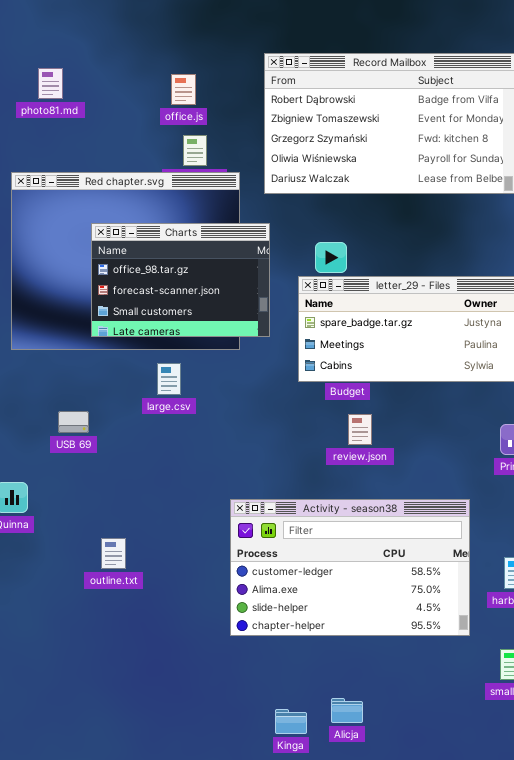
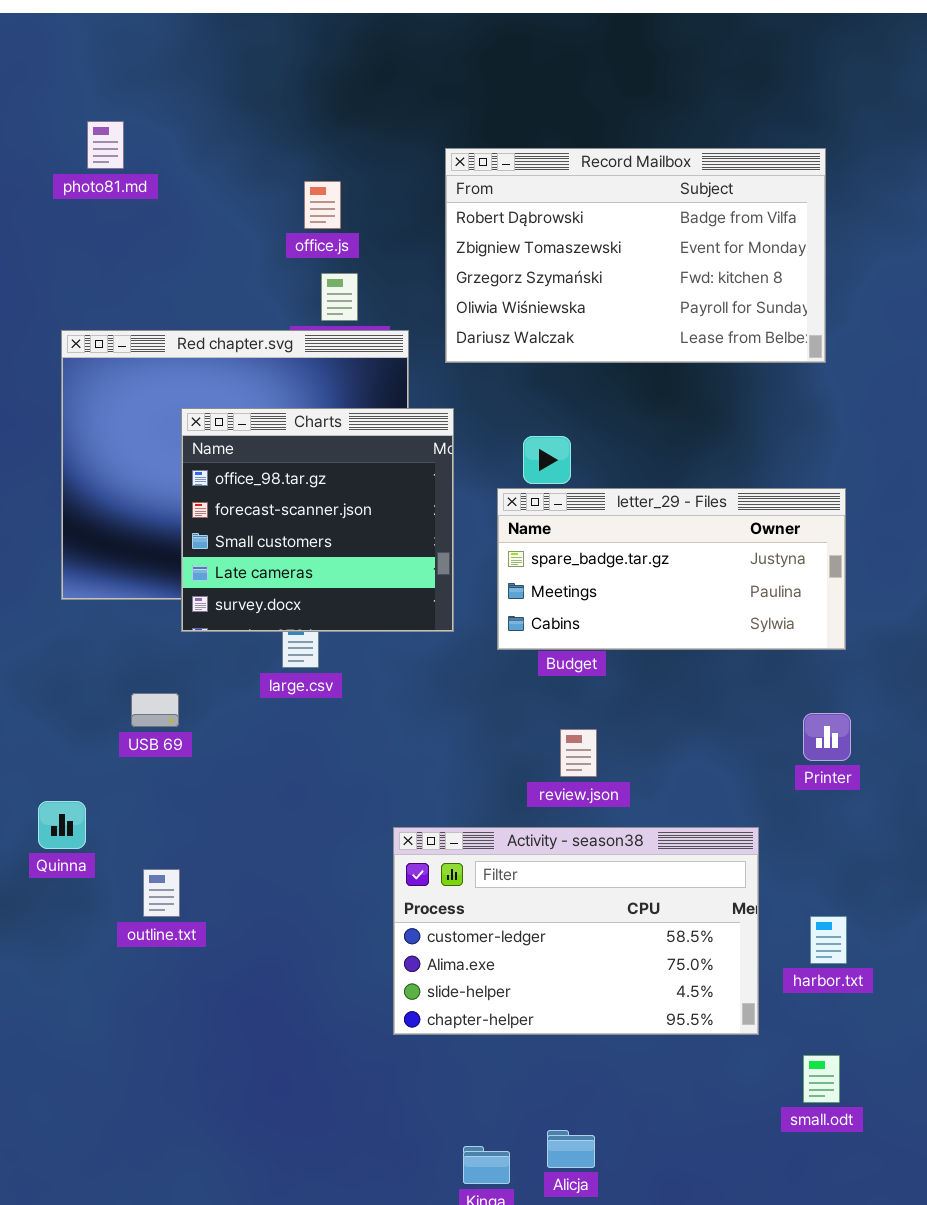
photo81.md: [38,68,63,99] -> [87,121,124,169], moved
Charts: [91,223,270,337] -> [181,408,454,632], resized
review.json: [348,414,372,445] -> [560,729,597,777], moved
outline.txt: [101,538,126,569] -> [143,869,180,917], moved

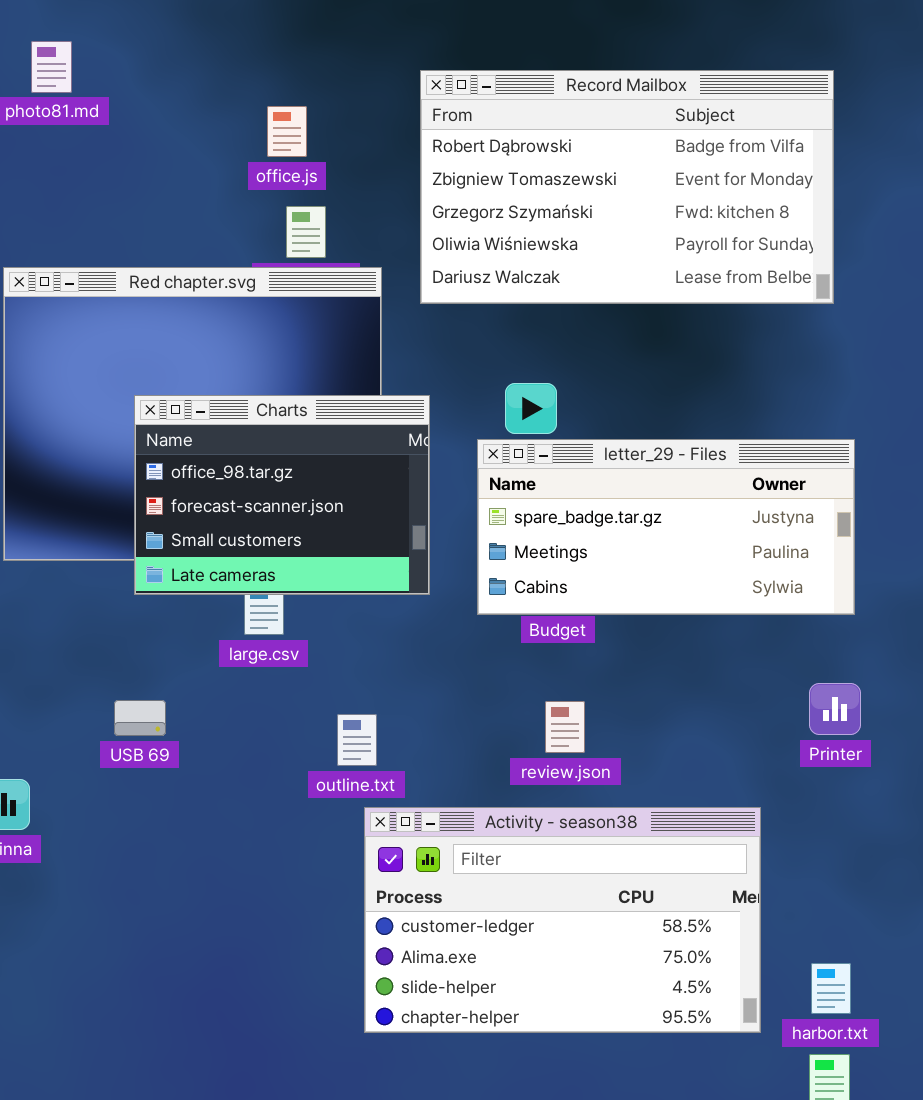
Charts: [181,408,454,632] -> [134,395,430,595], resized
USB 69: [131,693,179,727] -> [114,700,166,736], moved
outline.txt: [143,869,180,917] -> [337,714,377,766], moved
harbor.txt: [810,916,847,964] -> [811,963,851,1014], moved

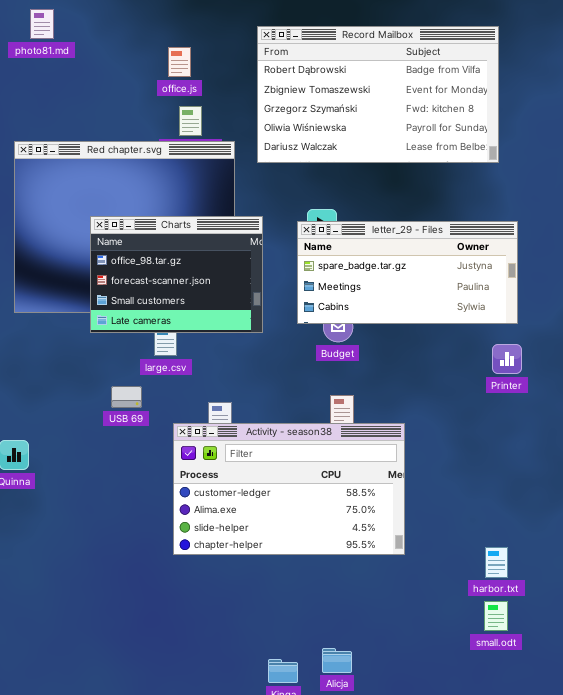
letter_29 - Files: [477,439,855,615] -> [297,221,518,324], moved
Printer: [809,683,861,735] -> [492,344,522,374], moved
USB 69: [114,700,166,736] -> [111,386,142,408], moved
Activity - season38: [364,807,761,1033] -> [173,423,405,555], moved

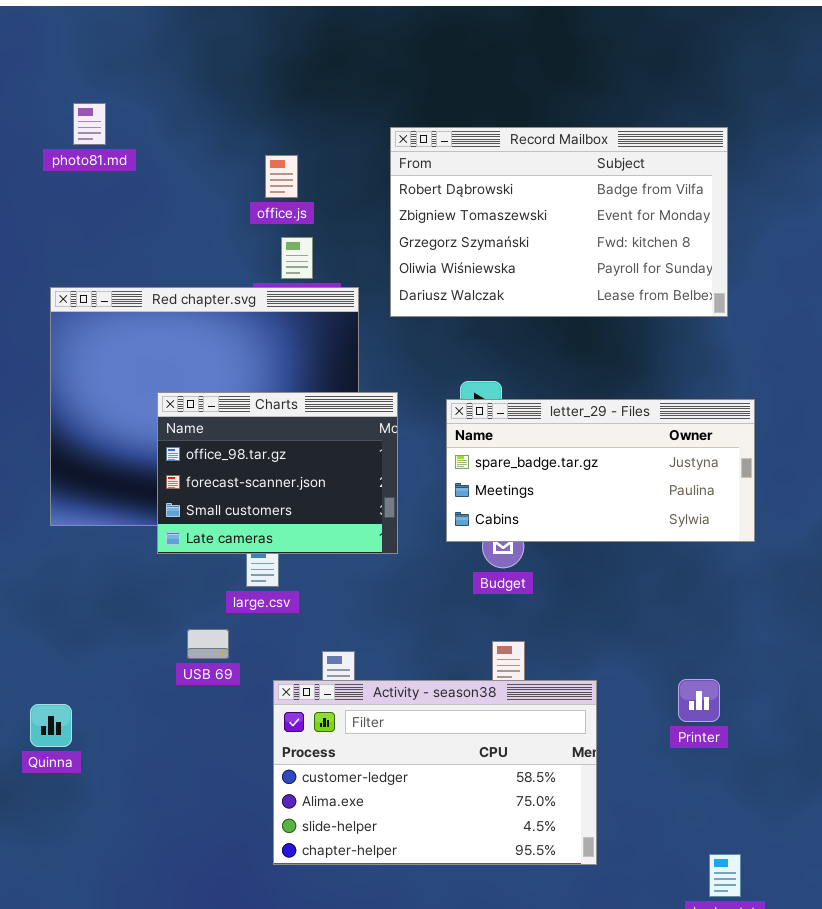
Printer: [492,344,522,374] -> [678,679,720,722], moved

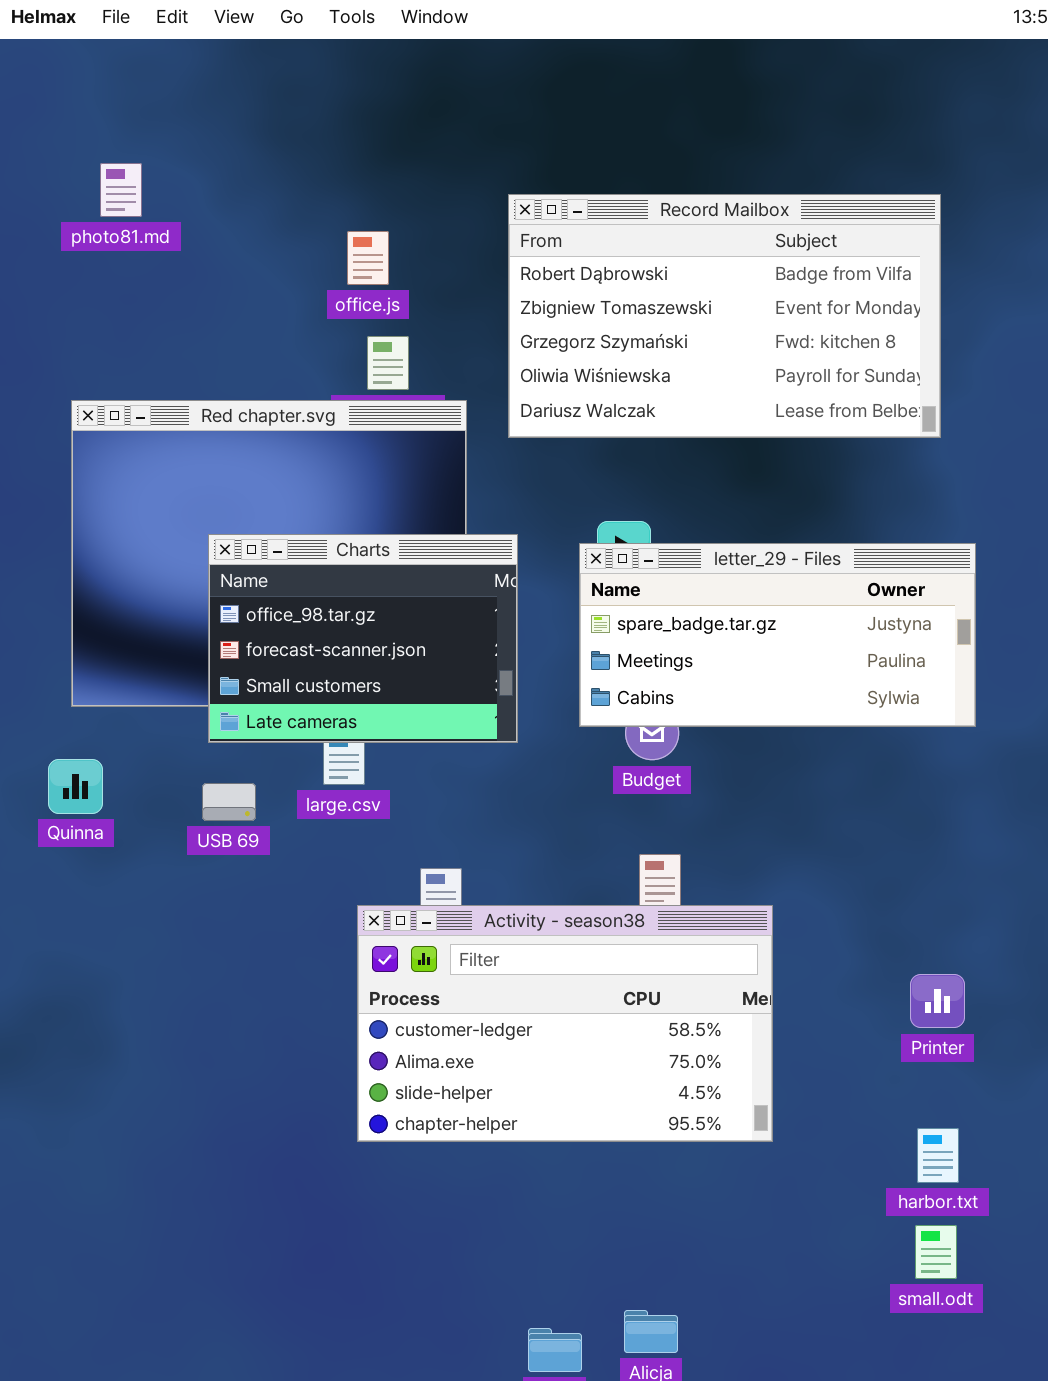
USB 69: [187,629,229,659] -> [202,783,256,821], moved
Printer: [678,679,720,722] -> [910,974,965,1028], moved
Quinna: [30,704,72,747] -> [48,759,103,814], moved

